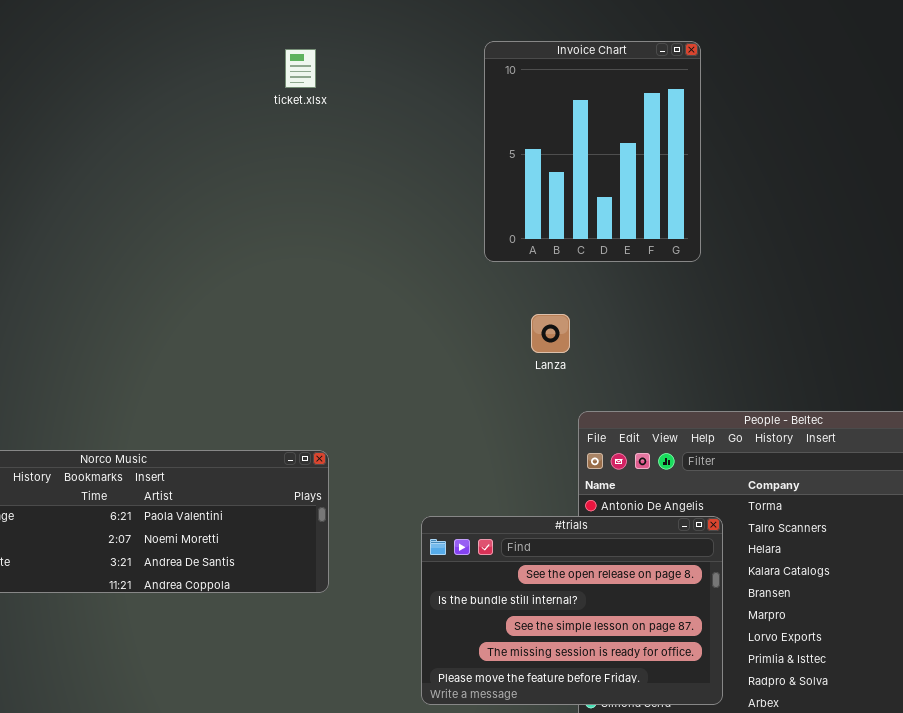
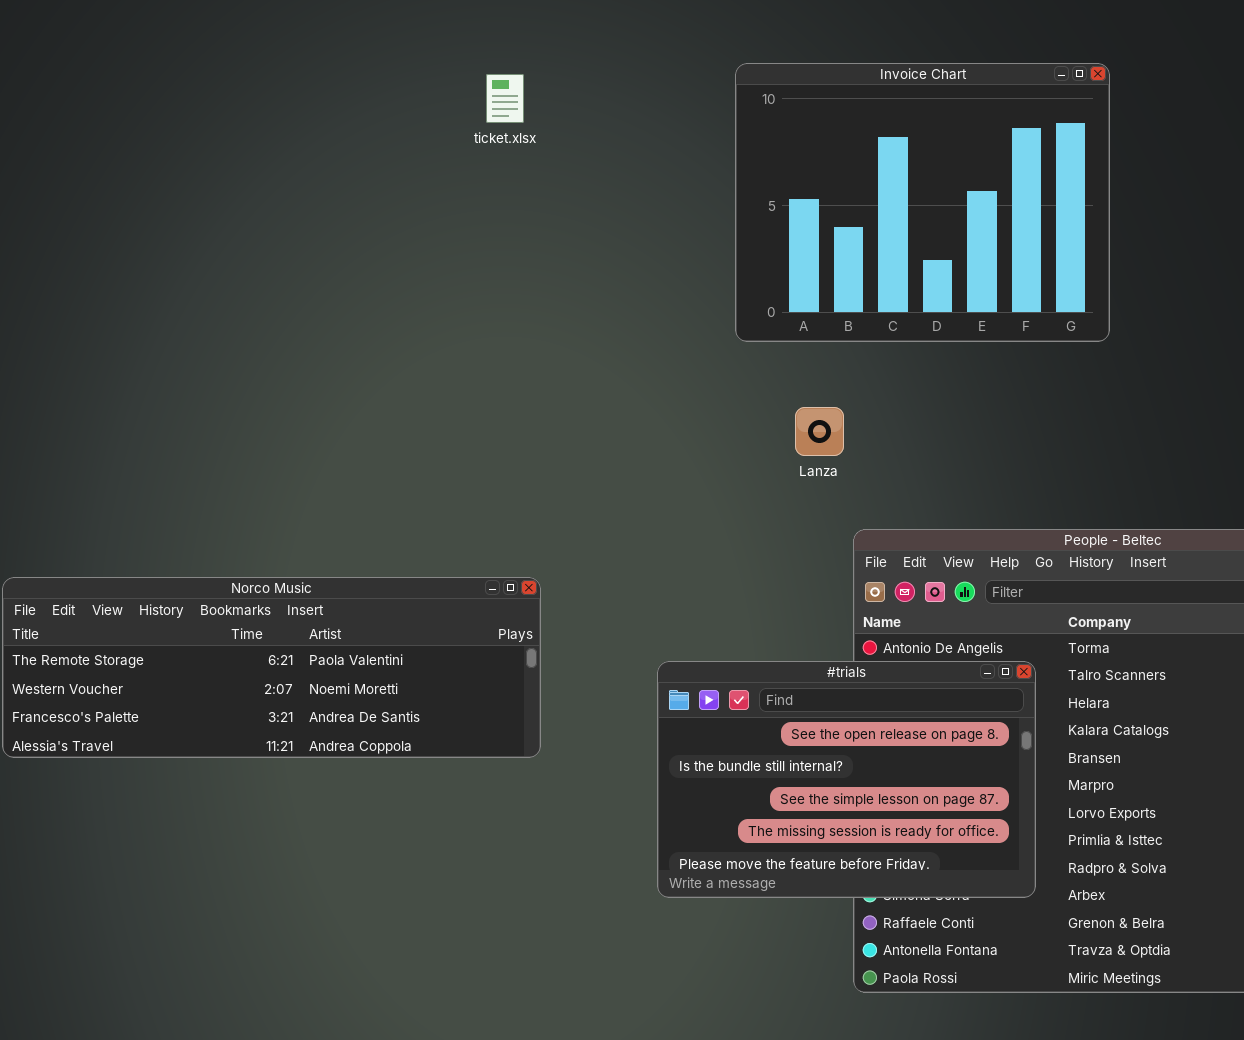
Invoice Chart: [484,41,701,262] -> [735,63,1110,342], resized

